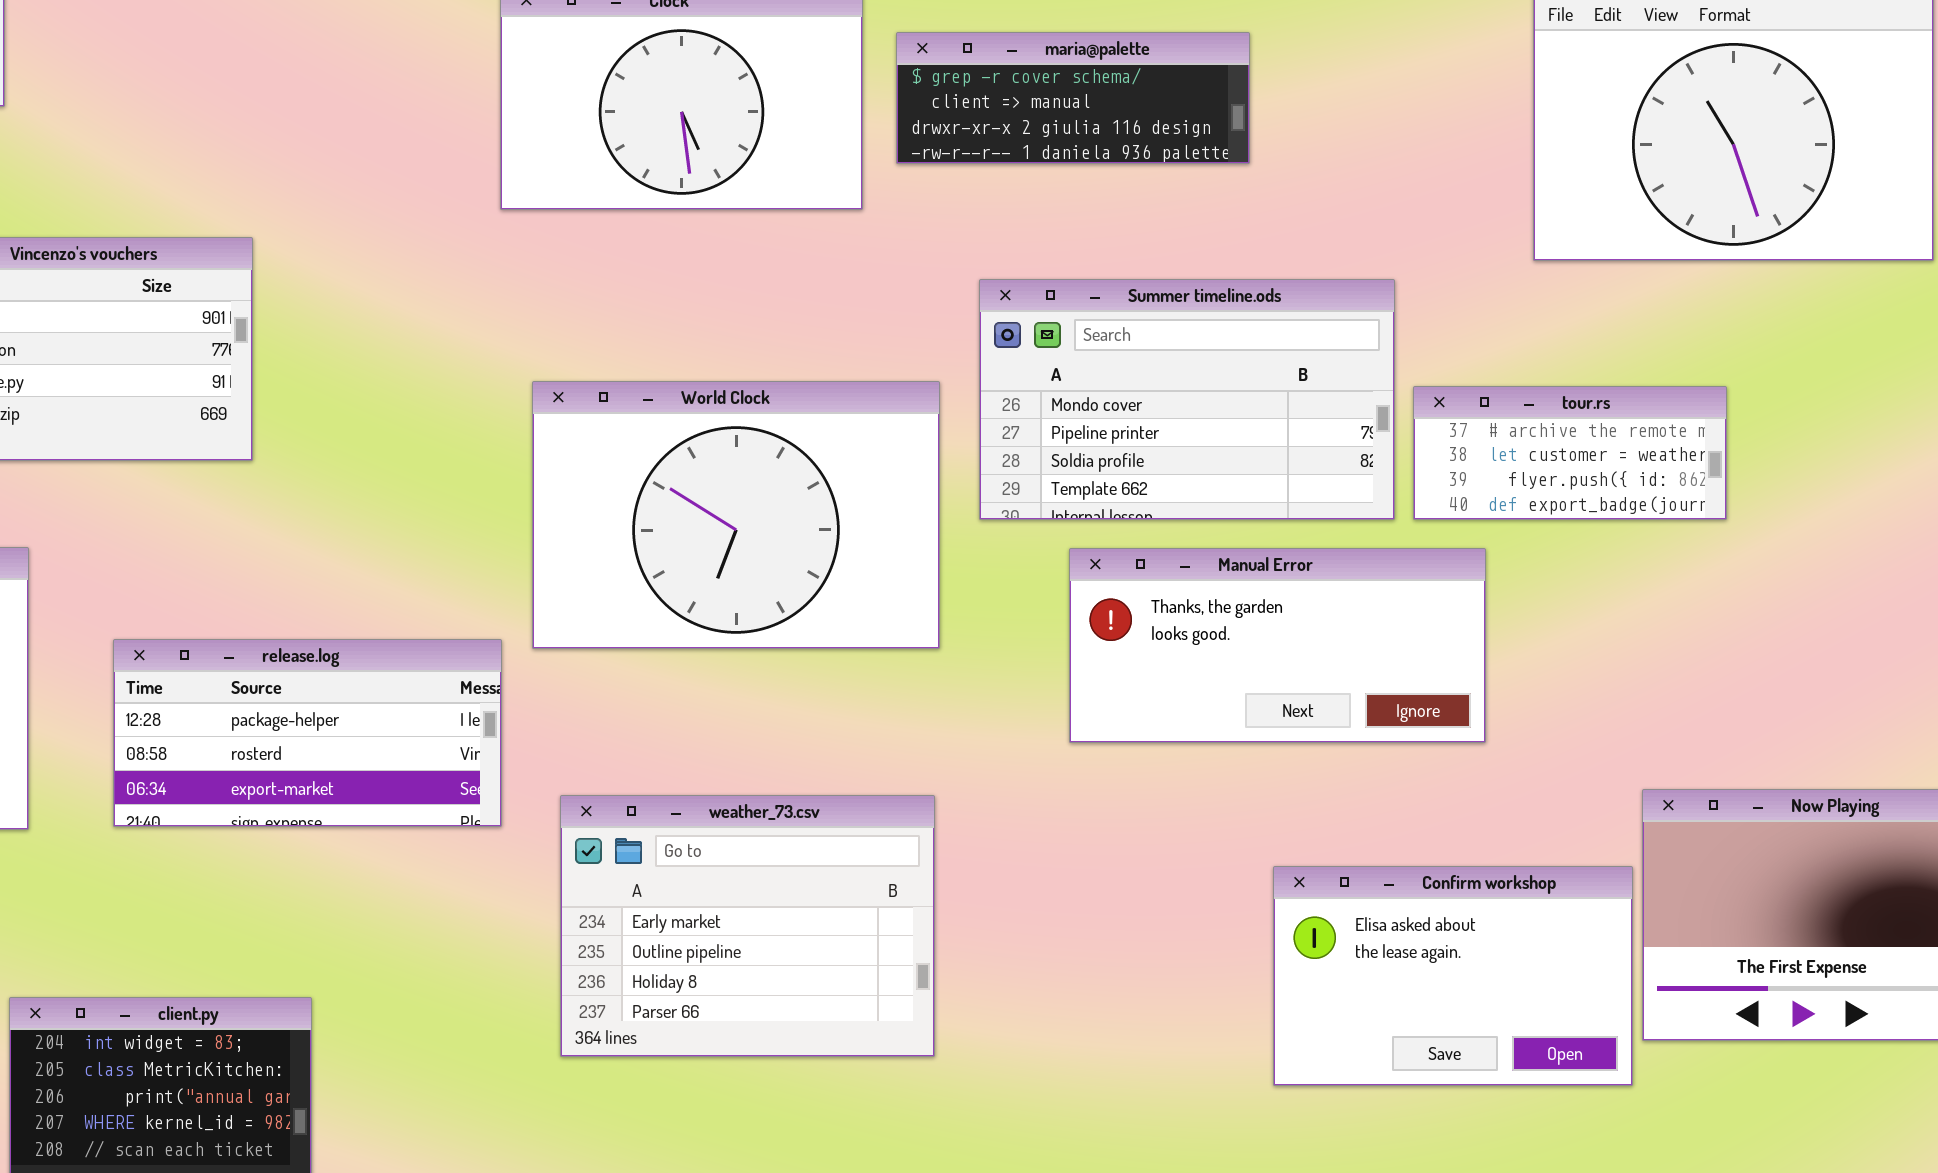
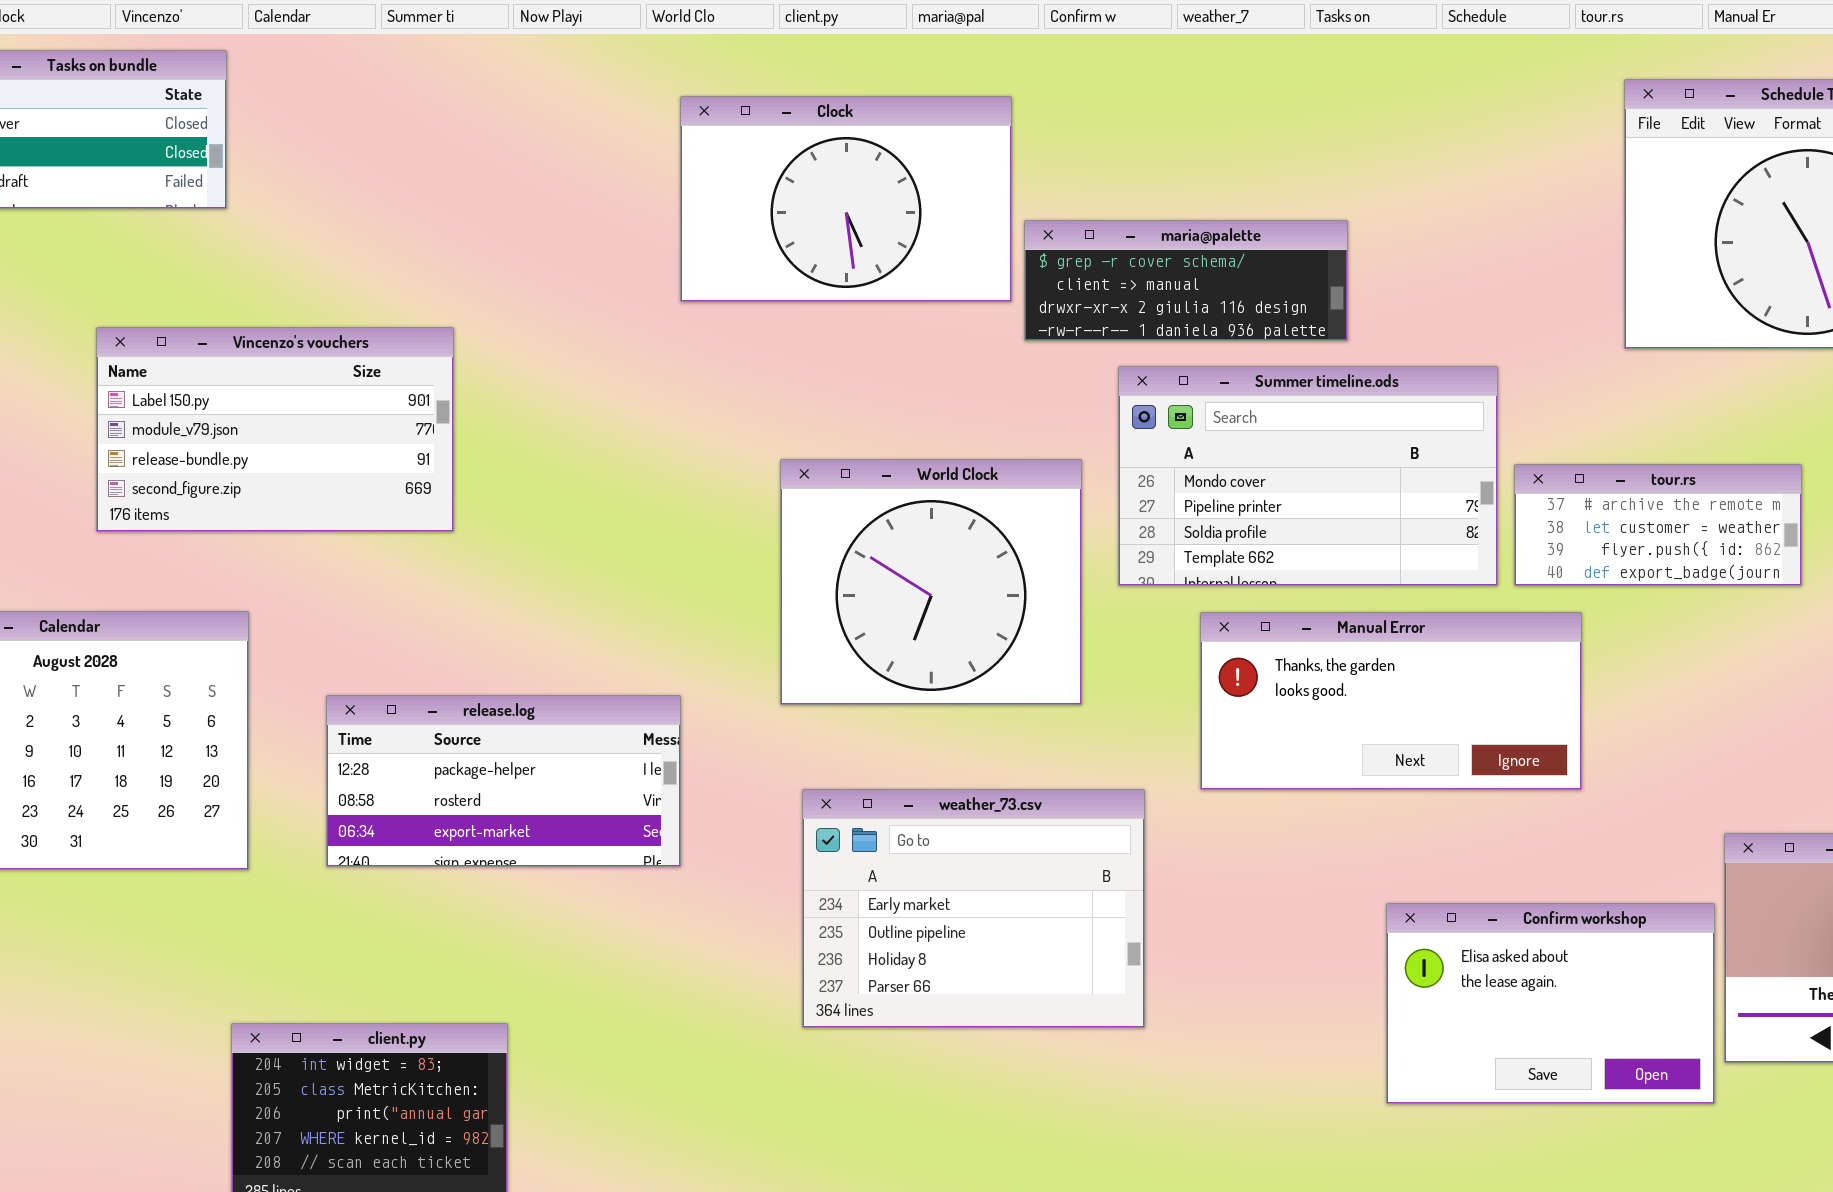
maria@palette: [896,32,1250,164] -> [1024,220,1348,341], moved
World Clock: [532,381,940,649] -> [780,459,1082,705], resized
weather_73.csv: [560,795,935,1057] -> [802,789,1145,1028], moved

